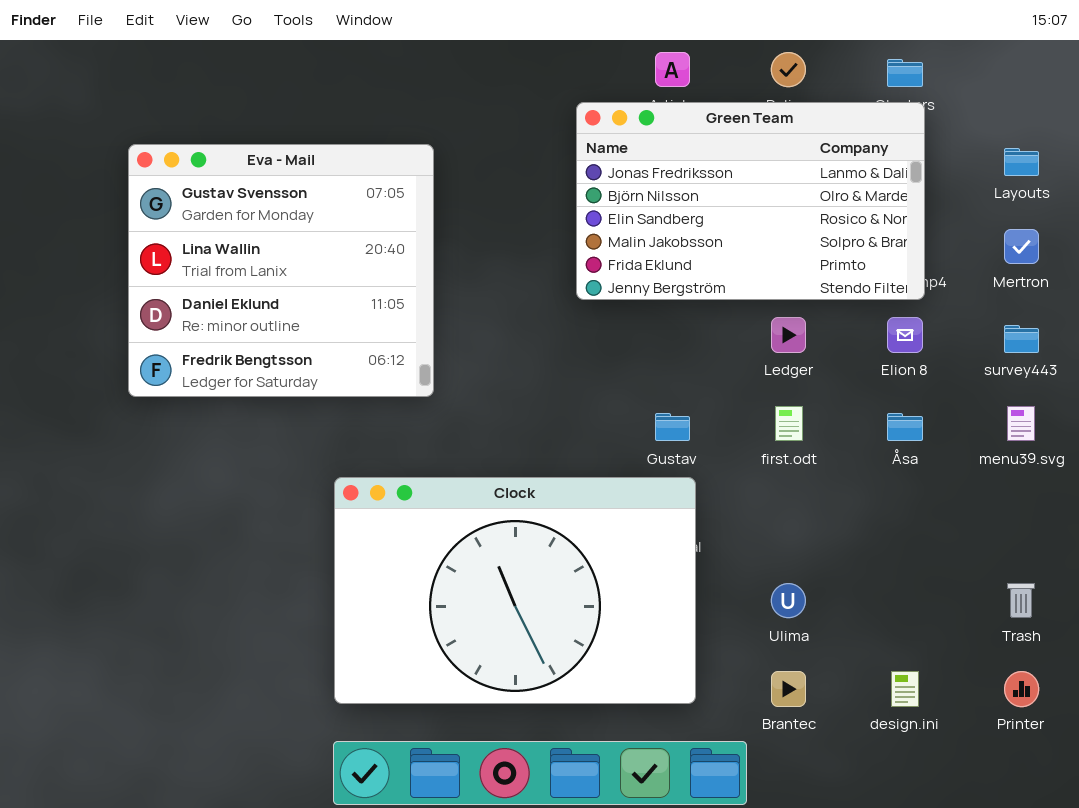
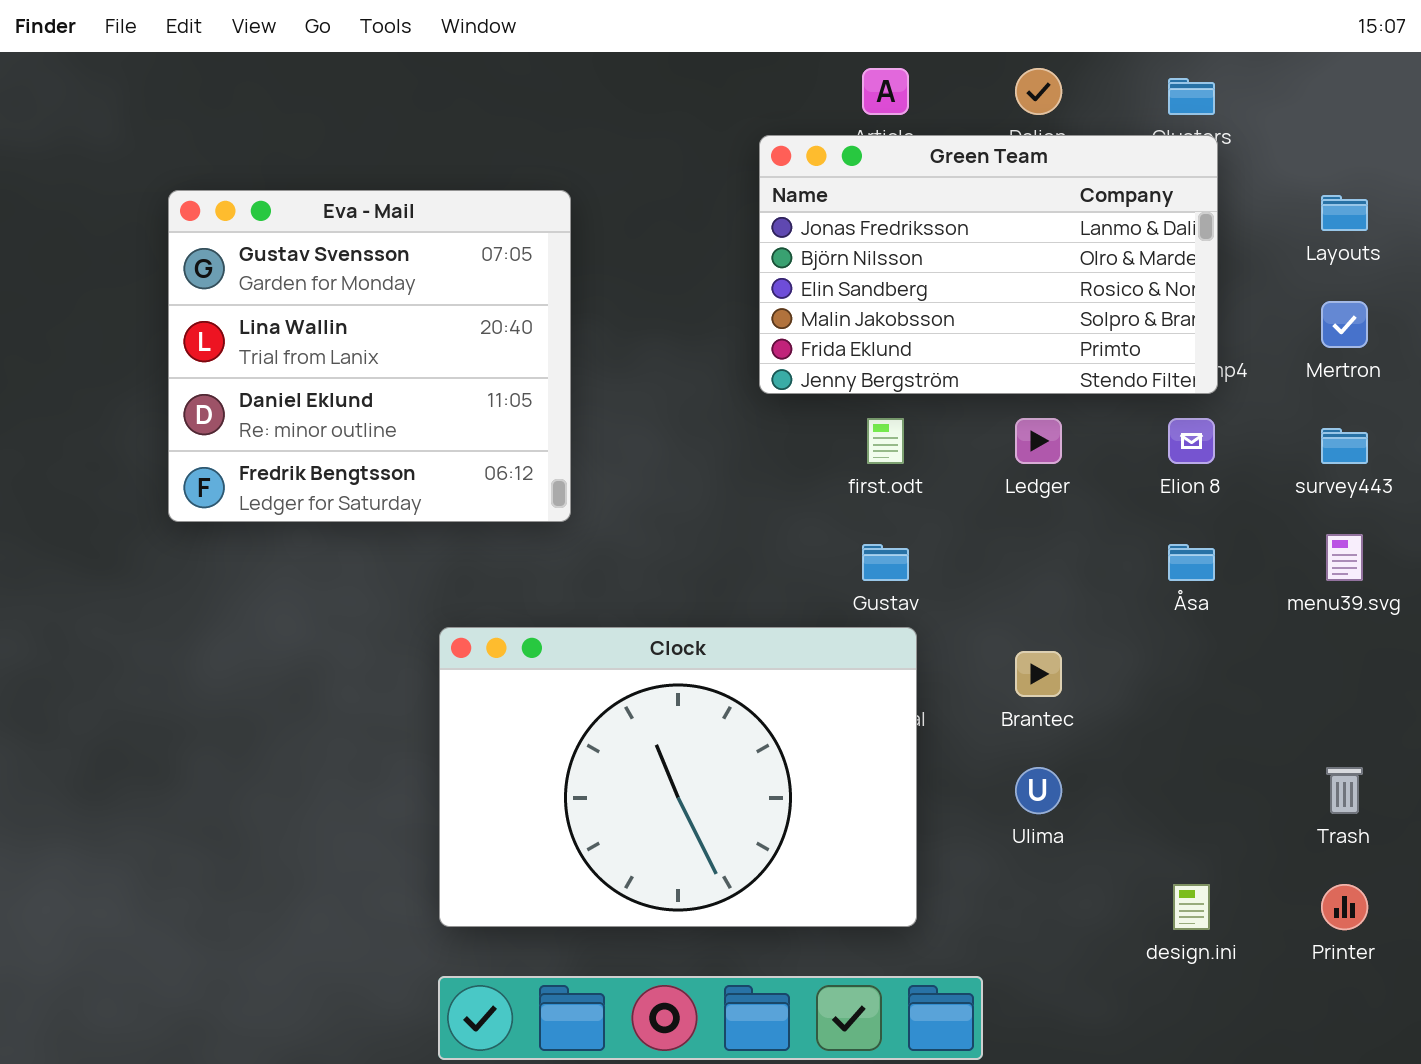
first.odt: [775,406,803,441] -> [867,418,904,464], moved
Brantec: [771,671,806,707] -> [1015,651,1062,697], moved

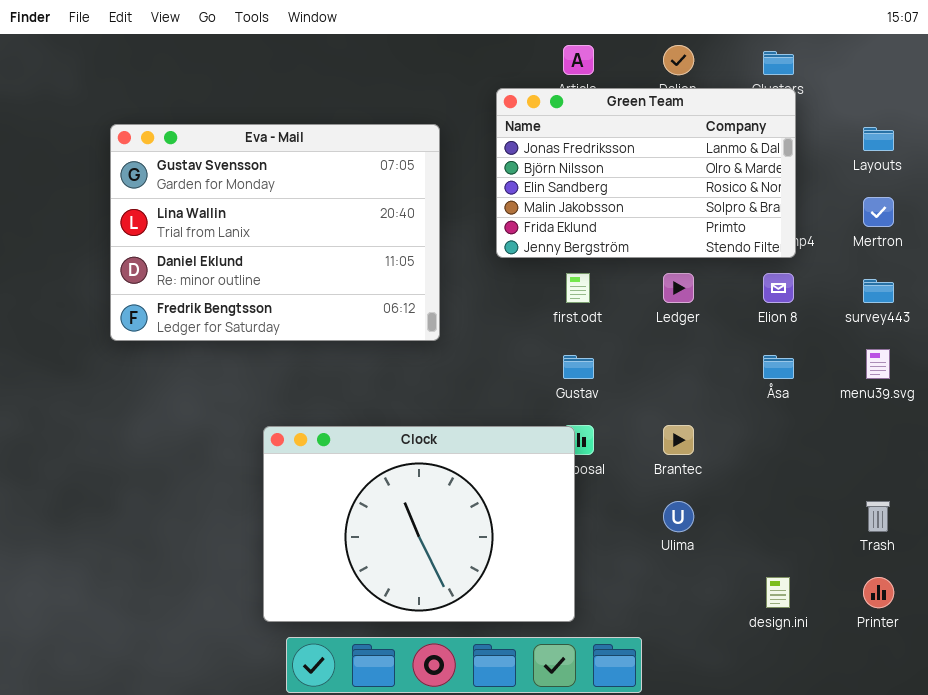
Eva - Mail: [168,190,571,522] -> [110,124,440,341], resized
Clock: [439,627,917,927] -> [263,426,575,622], moved

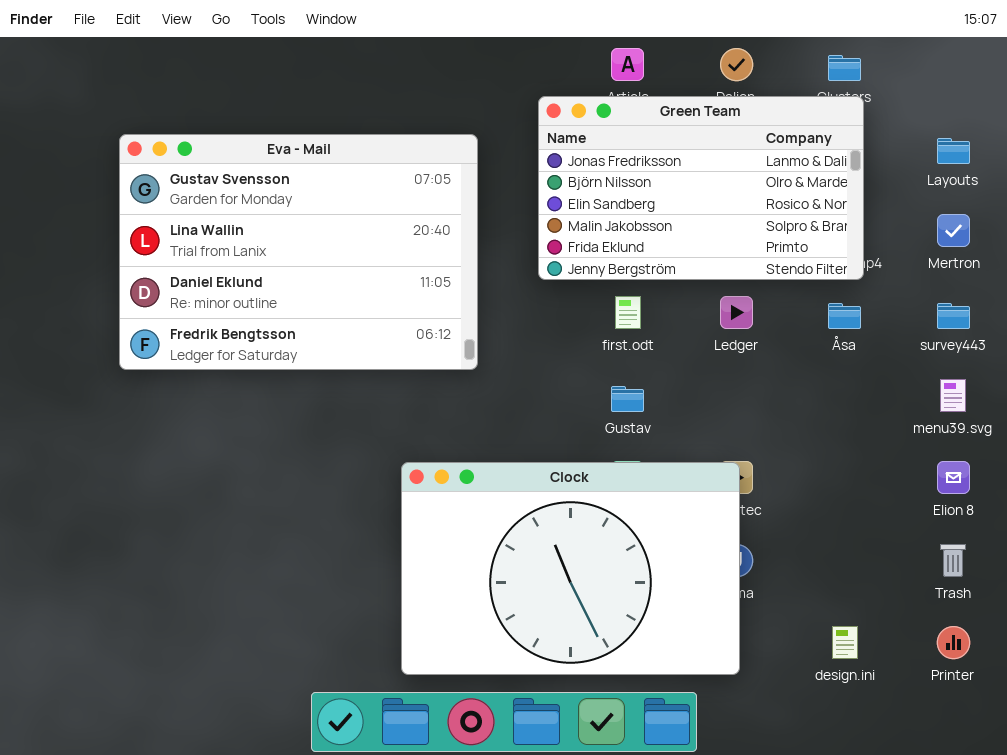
Elion 8: [763,273,794,303] -> [937,461,970,494], moved
Åsa: [763,355,794,379] -> [828,303,861,329], moved
Clock: [263,426,575,622] -> [401,462,740,675], moved

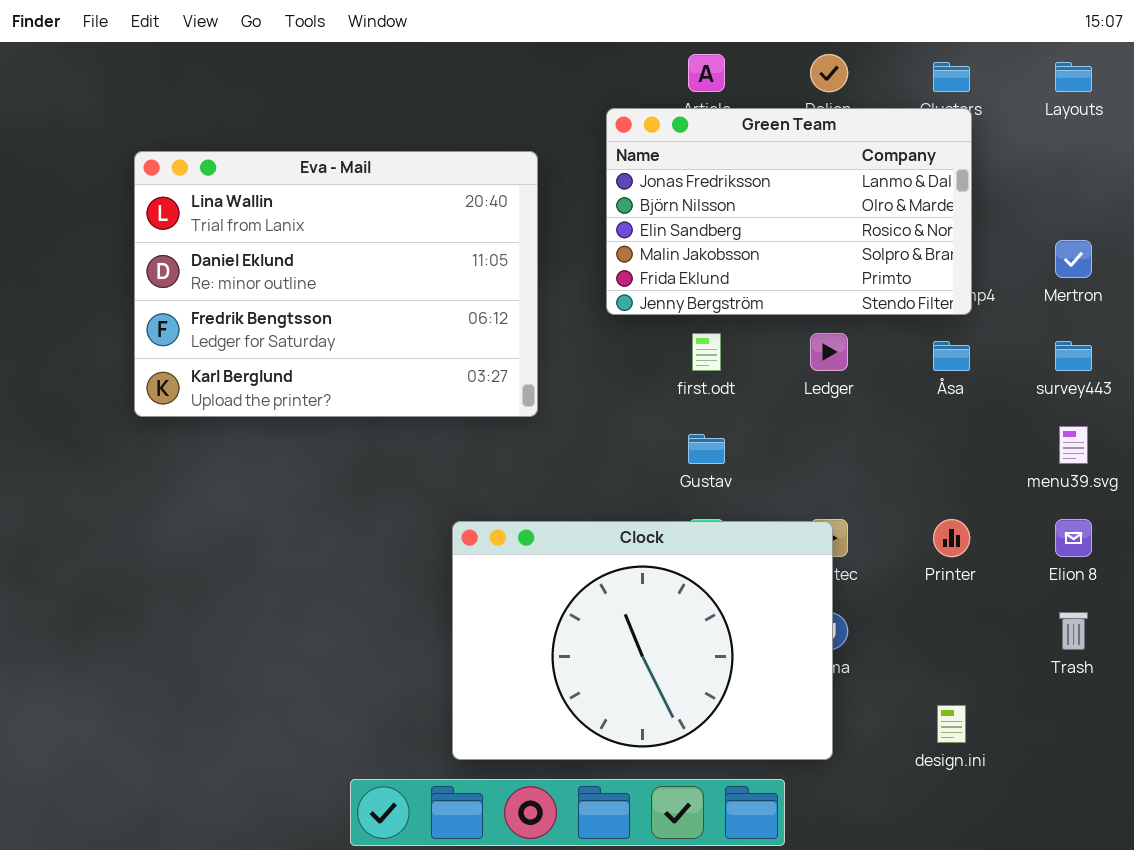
Eva - Mail: [119,134,478,370] -> [134,151,538,417], scrolled down 1 row
Layouts: [937,138,970,164] -> [1055,62,1092,92], moved
Printer: [937,626,970,659] -> [933,519,970,557], moved

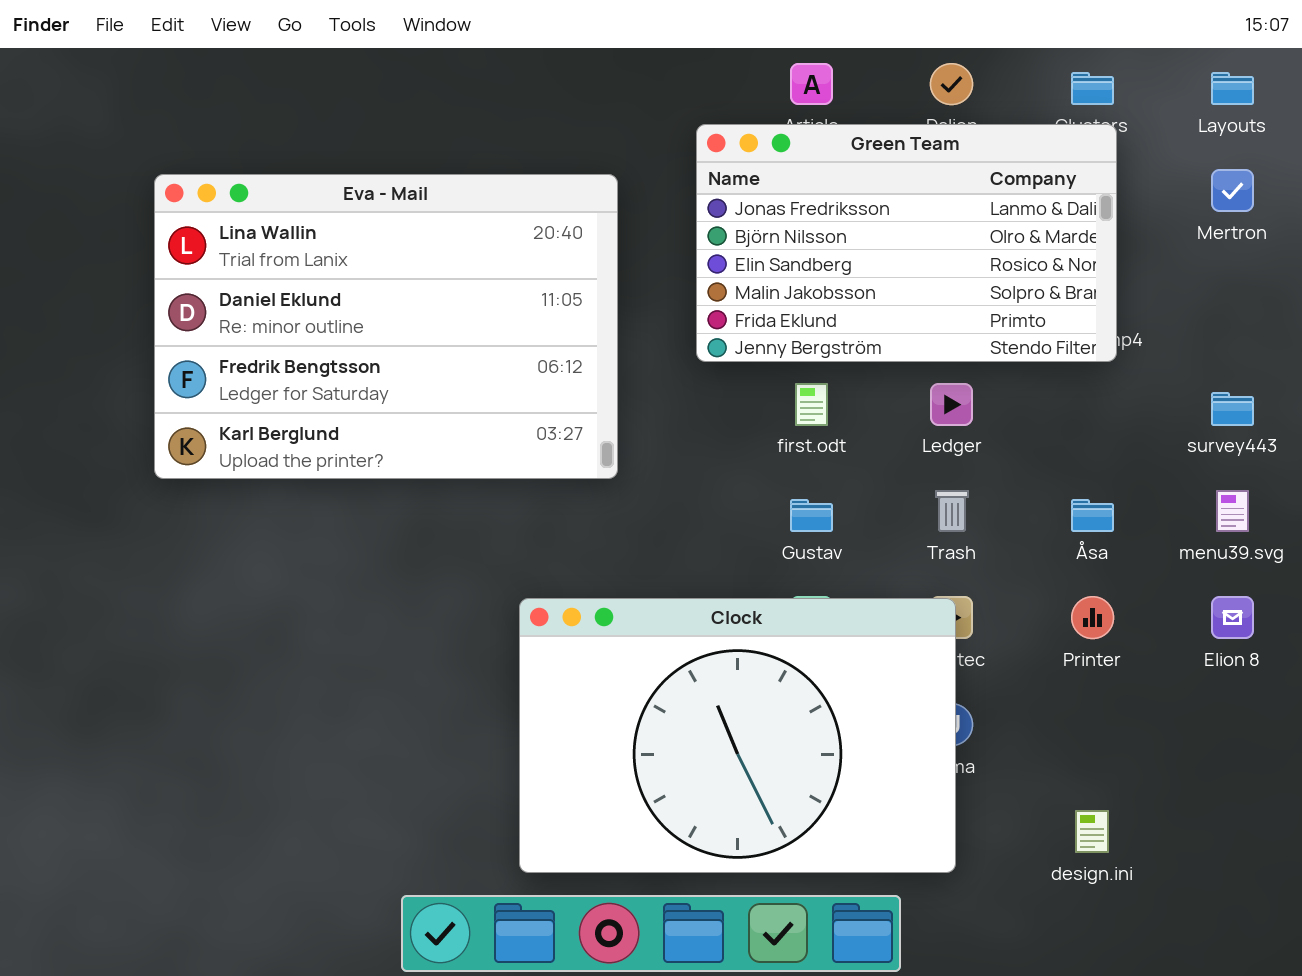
Mertron: [1055,240,1092,278] -> [1211,169,1254,212], moved
Åsa: [933,341,970,371] -> [1071,499,1114,532], moved
Trash: [1059,612,1088,650] -> [935,490,969,532], moved

